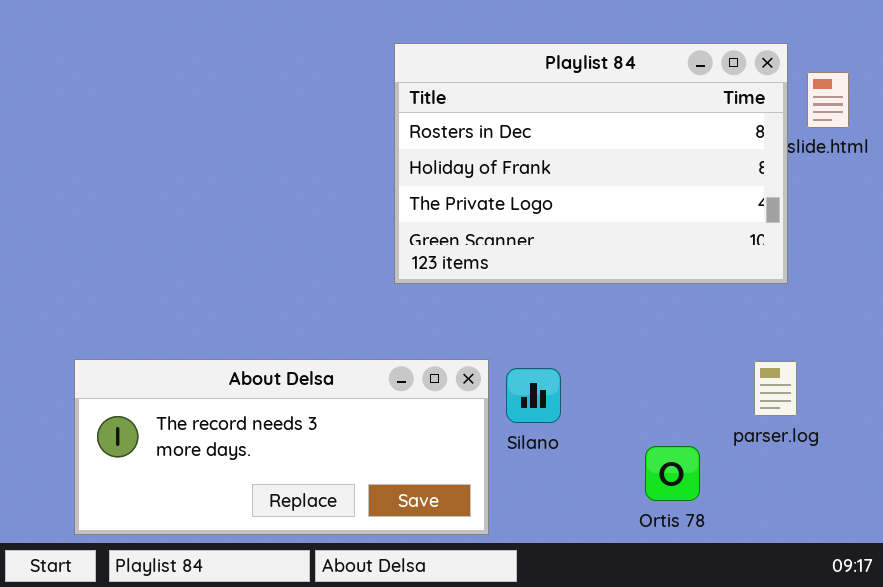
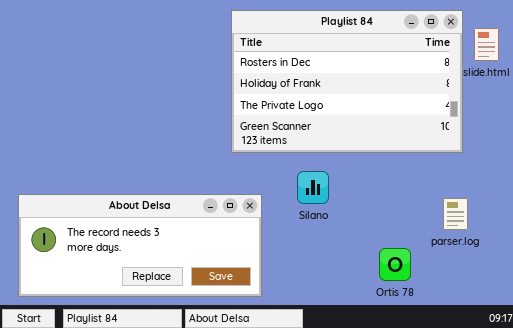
About Delsa: [74,359,489,535] -> [18,194,262,297], moved
Silano: [506,368,561,423] -> [297,171,329,204], moved

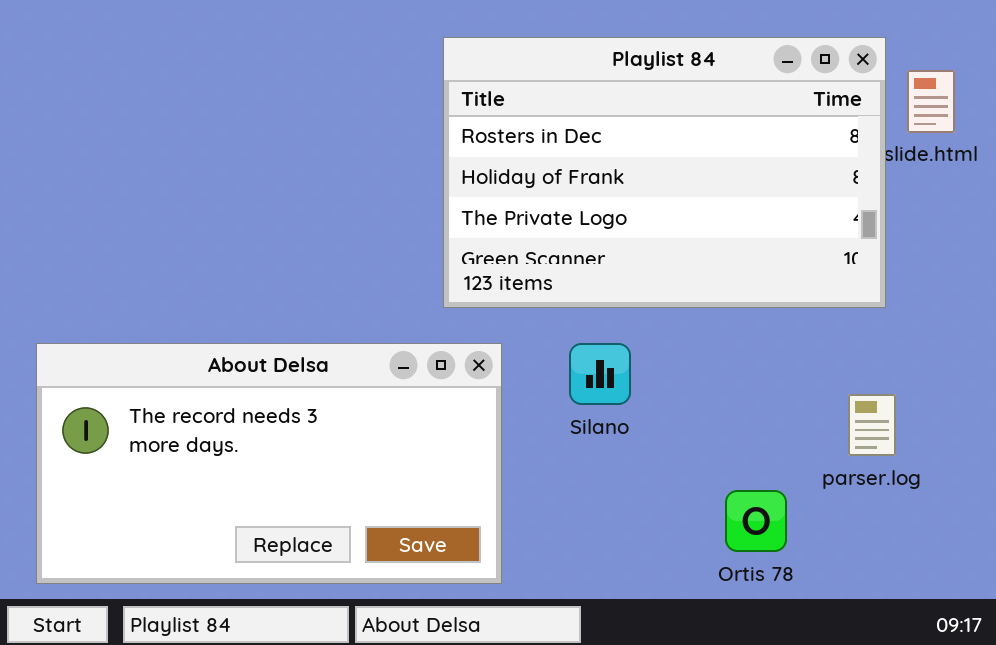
About Delsa: [18,194,262,297] -> [36,343,502,584], resized

